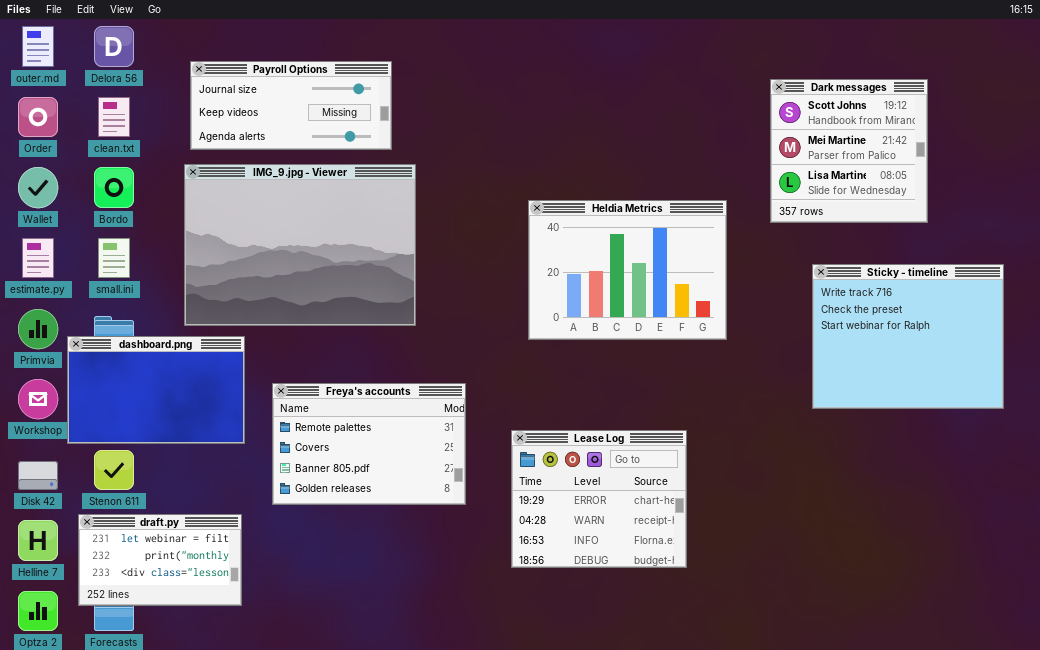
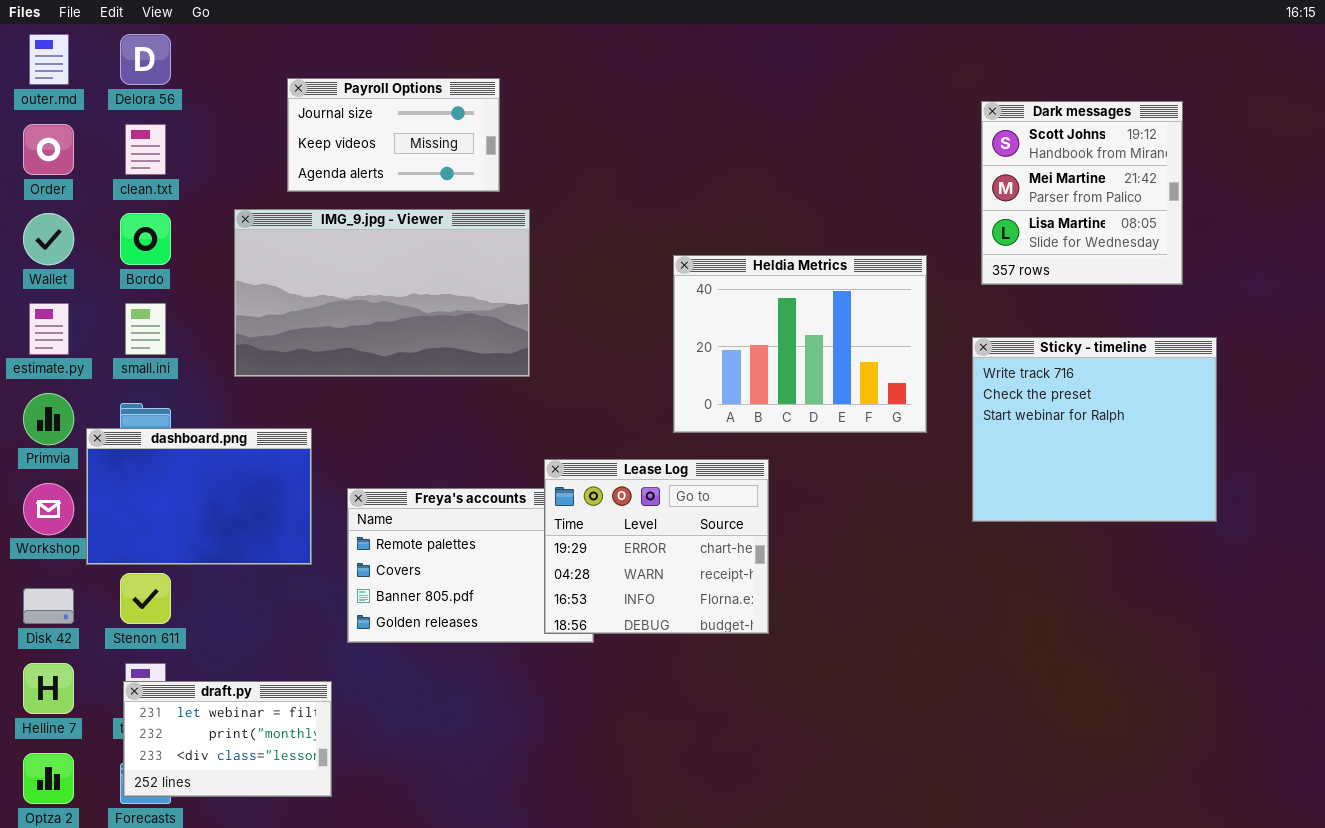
Payroll Options: [190,61,392,150] -> [287,78,500,192], resized
IMG_9.jpg - Viewer: [184,164,416,326] -> [234,209,530,377], resized
Sticky - timeline: [812,264,1004,409] -> [972,337,1217,522], moved
Lease Log: [511,430,687,568] -> [544,459,769,634], moved
draft.py: [78,514,242,606] -> [123,681,332,797], moved

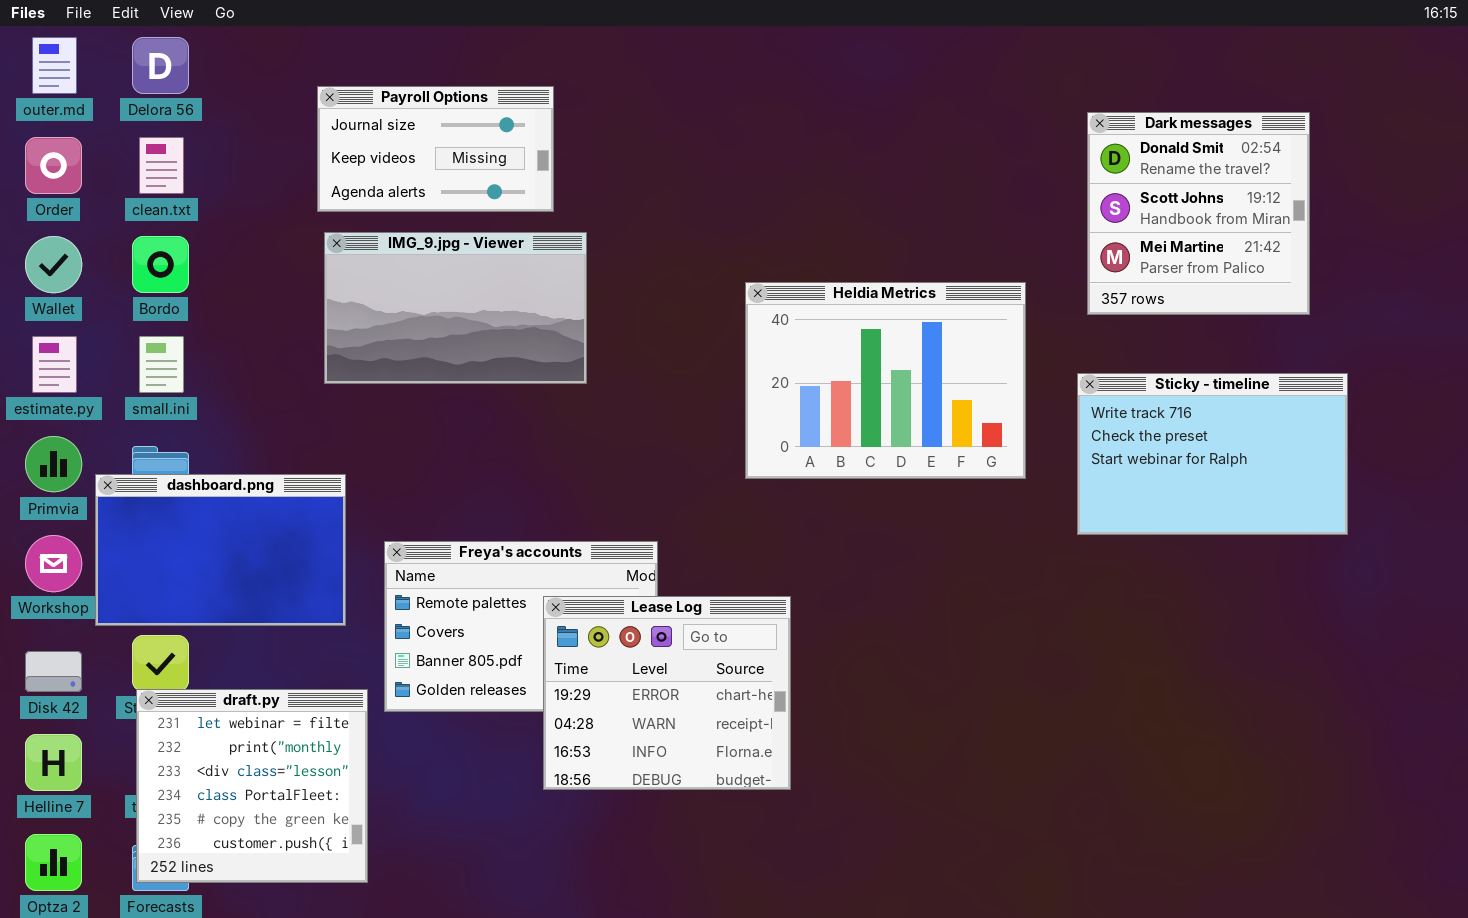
Dark messages: [981,101,1183,285] -> [1087,112,1310,315], scrolled up 1 row
IMG_9.jpg - Viewer: [234,209,530,377] -> [324,232,587,384], resized
Sticky - timeline: [972,337,1217,522] -> [1077,373,1348,535], resized
Lease Log: [544,459,769,634] -> [543,596,791,790], moved
draft.py: [123,681,332,797] -> [136,689,368,883], resized

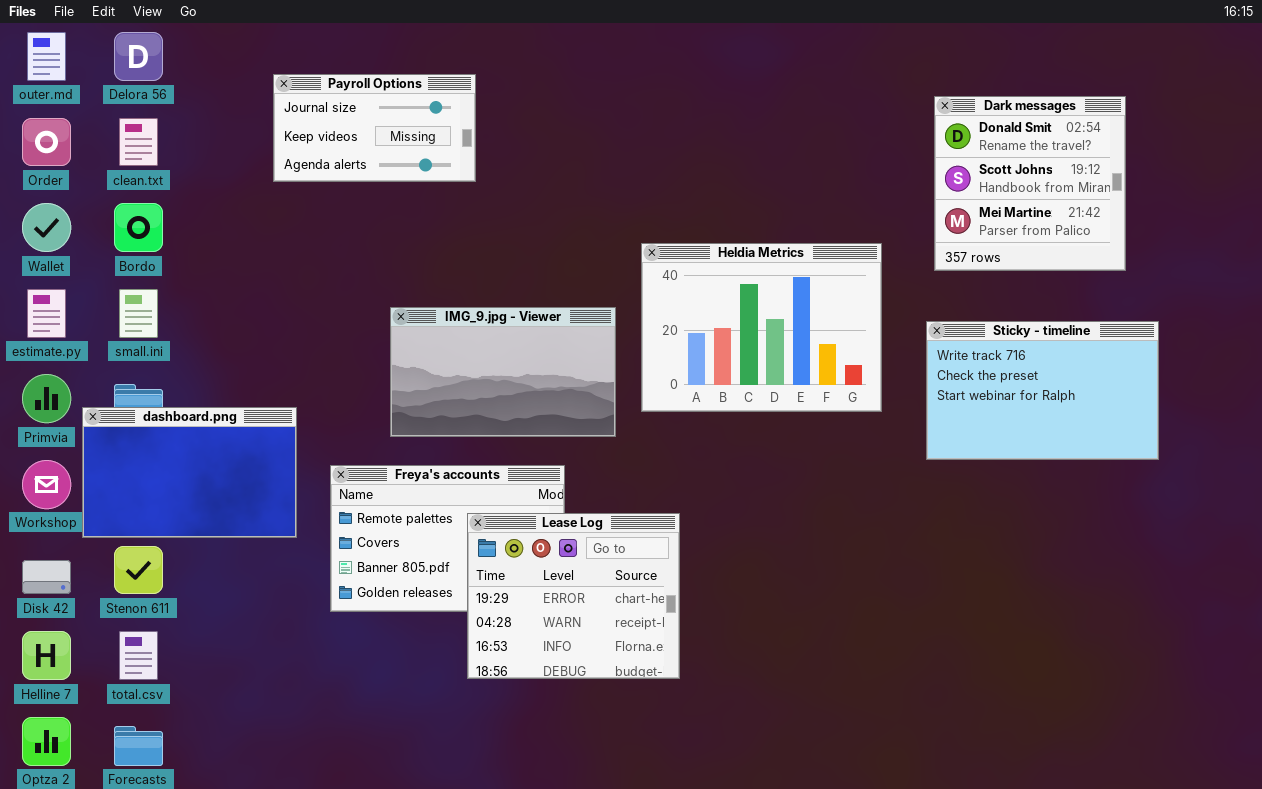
IMG_9.jpg - Viewer: [324,232,587,384] -> [390,307,616,437], moved
draft.py: [136,689,368,883] -> none, closed

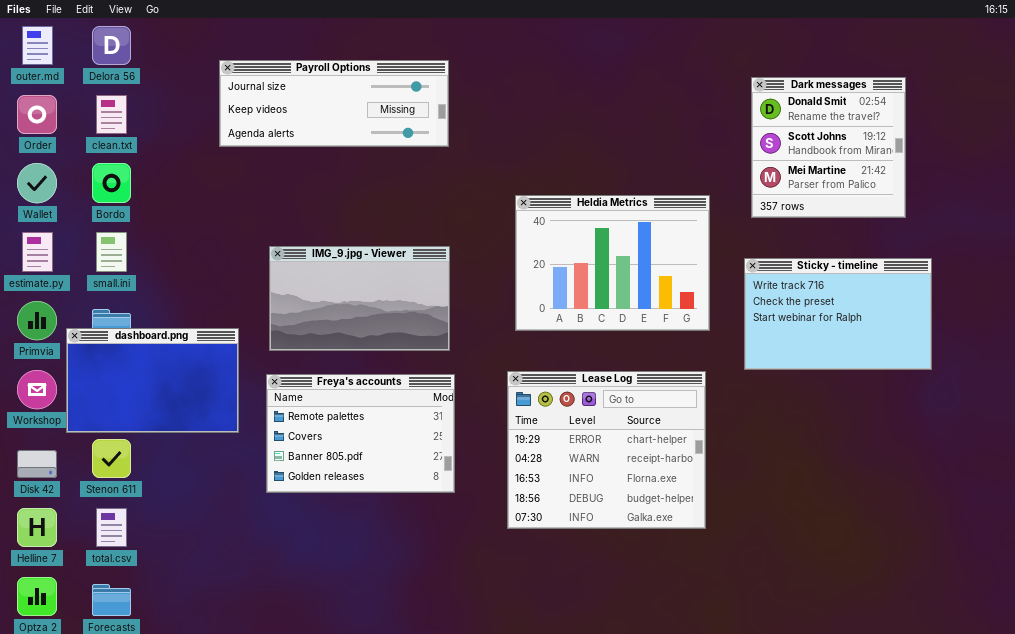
Payroll Options: [273,74,476,182] -> [219,60,449,147], resized
IMG_9.jpg - Viewer: [390,307,616,437] -> [269,246,450,351], moved
Lease Log: [467,513,680,679] -> [507,371,706,529], moved, resized

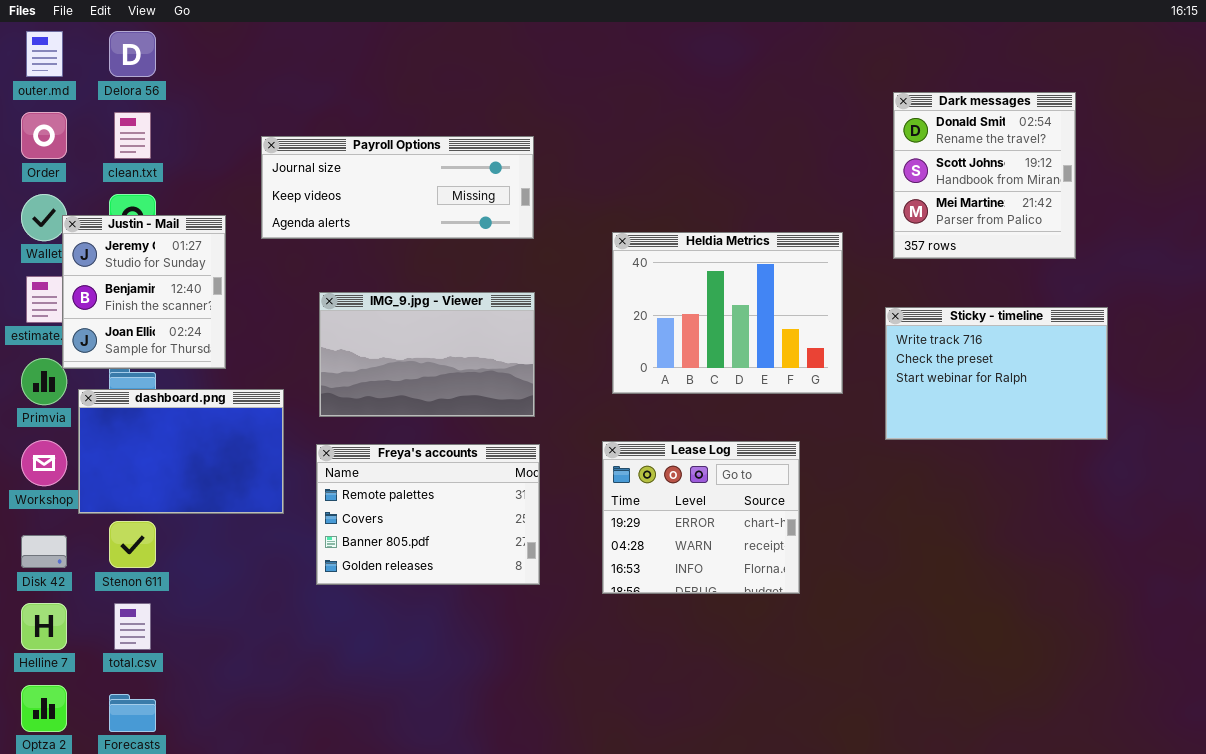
Payroll Options: [219,60,449,147] -> [261,136,534,239], moved
Justin - Mail: none -> [62,215,226,369], opened
Lease Log: [507,371,706,529] -> [602,441,800,594], resized

